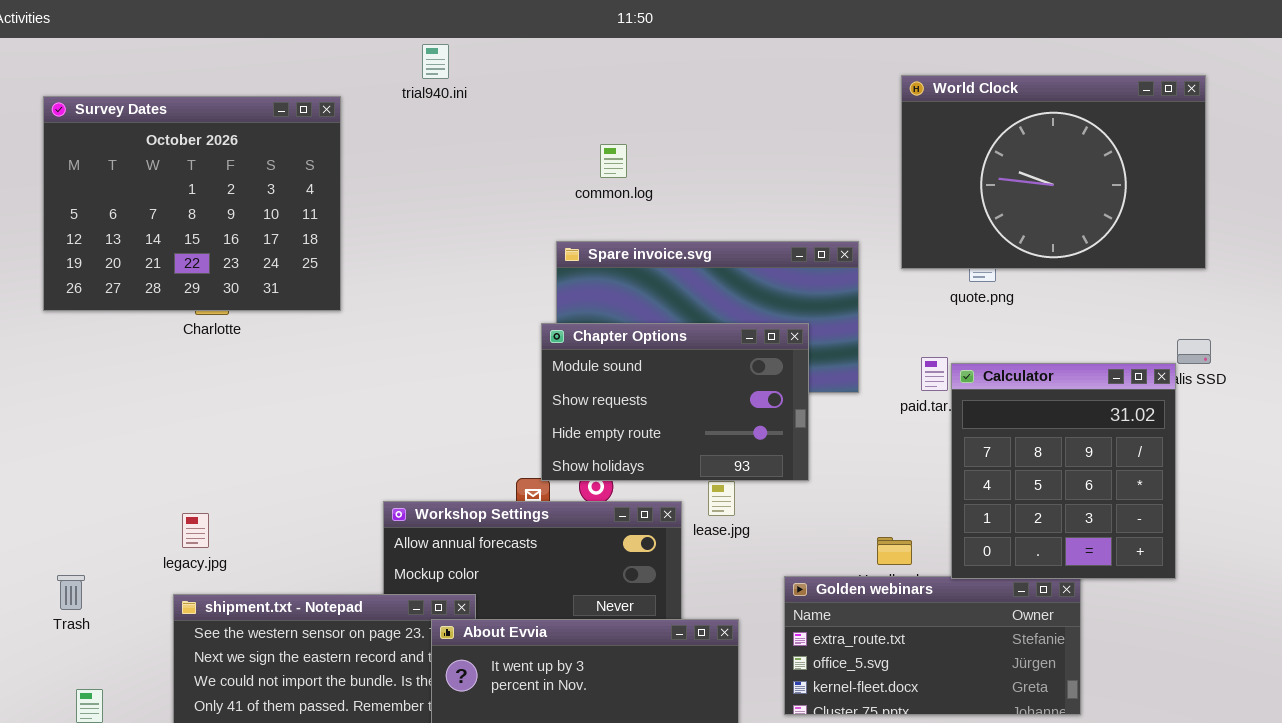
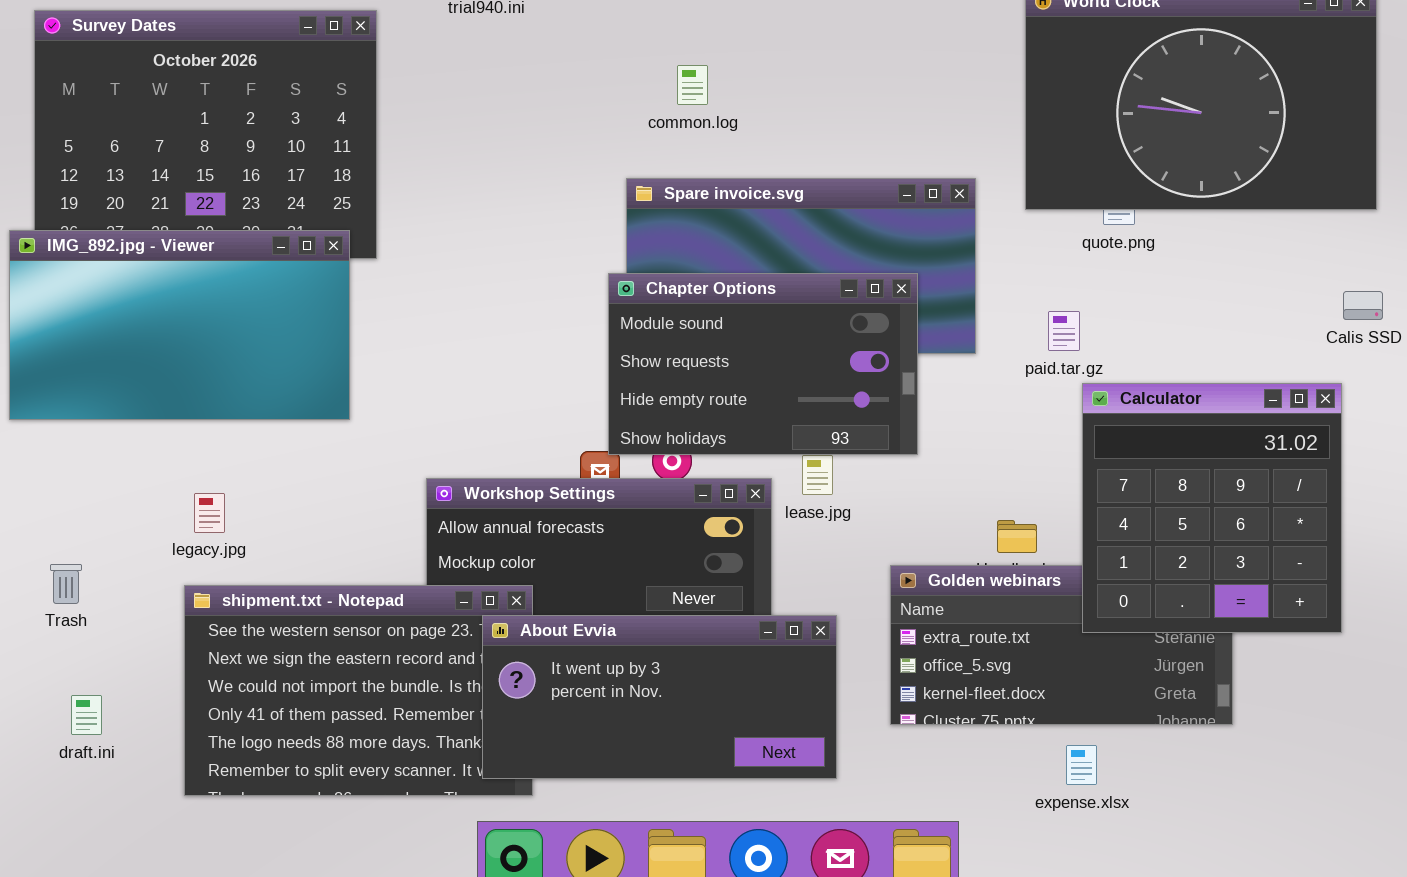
IMG_892.jpg - Viewer: none -> [9,230,350,420], opened
Calculator: [951,363,1176,579] -> [1082,383,1342,633], moved

